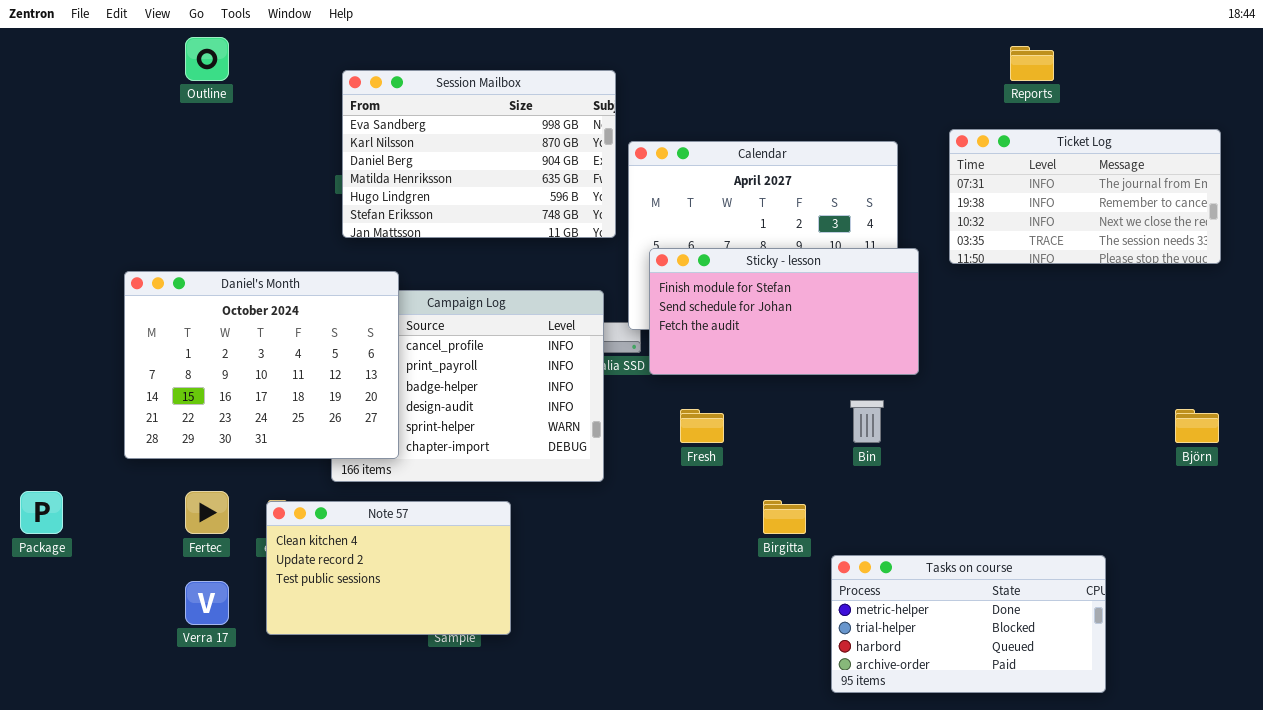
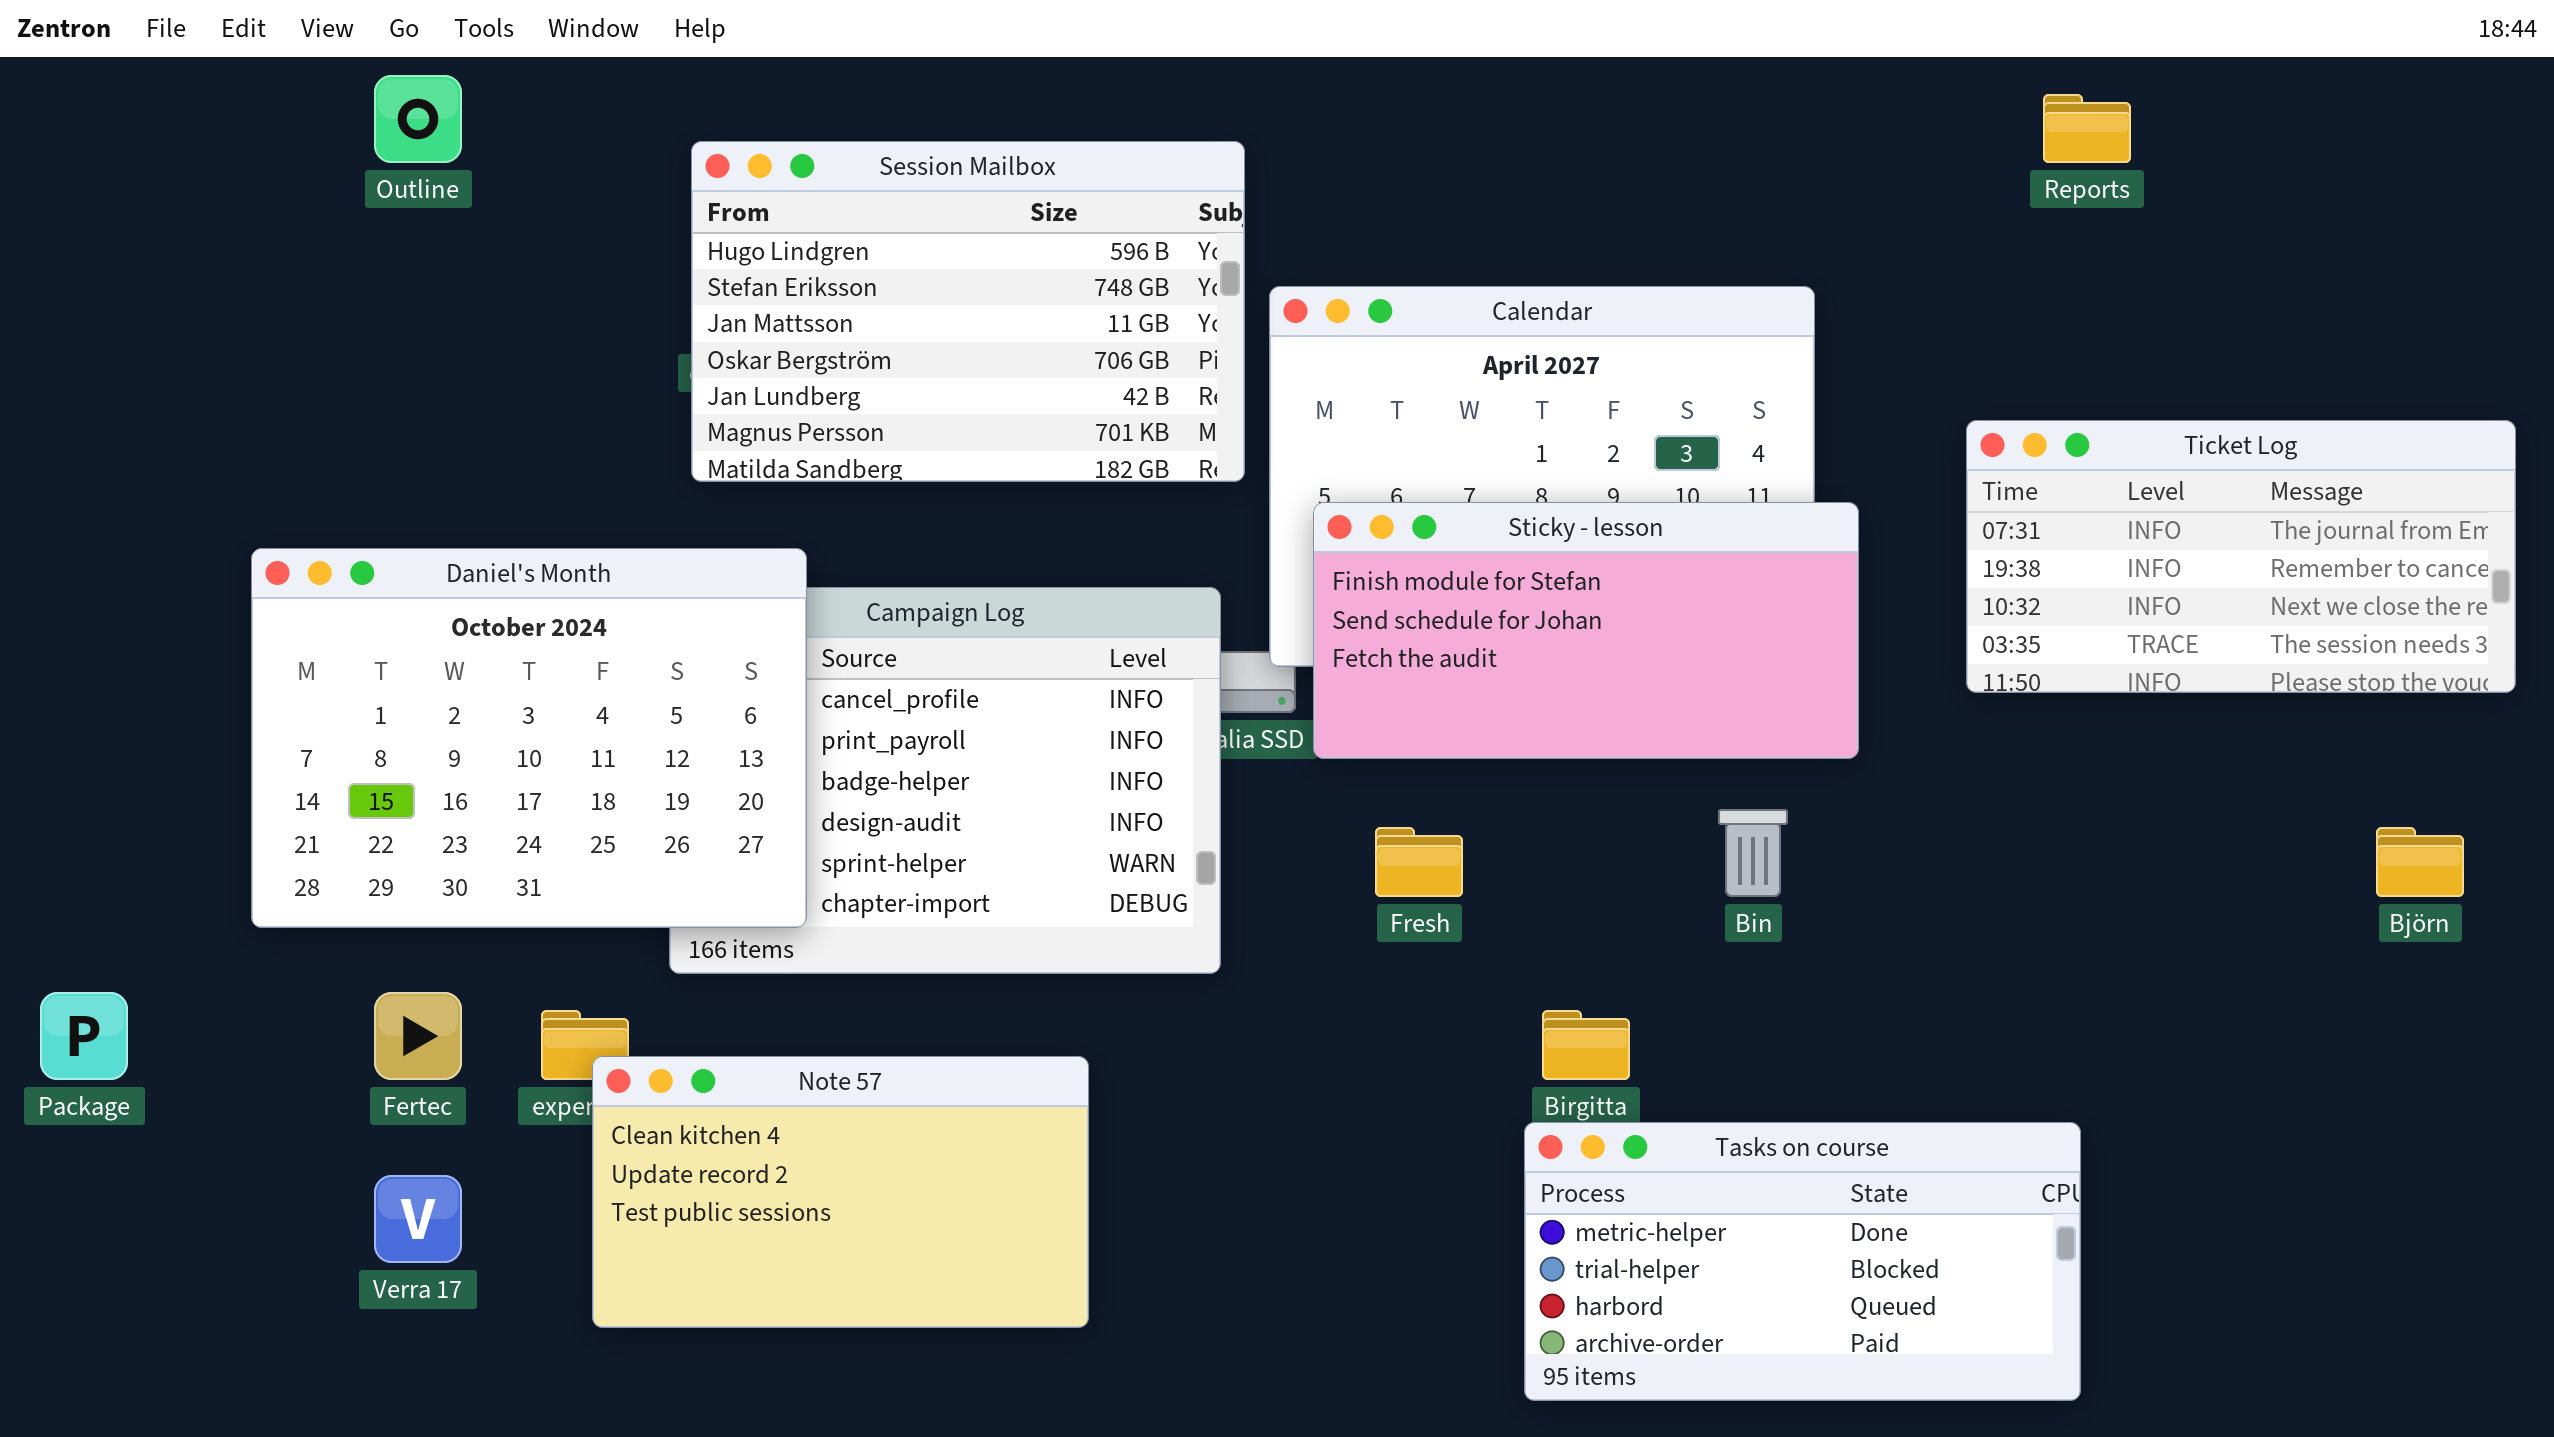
Session Mailbox: [342,70,616,238] -> [691,141,1245,482], scrolled down 4 rows
Ticket Log: [949,129,1221,264] -> [1966,420,2516,693], moved
Note 57: [266,501,511,635] -> [592,1056,1089,1328], moved
Tasks on course: [831,555,1106,693] -> [1524,1122,2081,1401], moved

